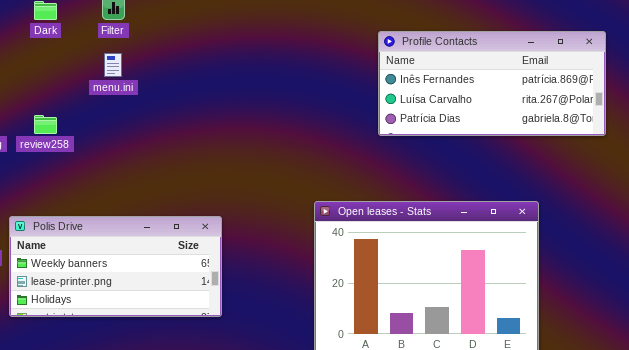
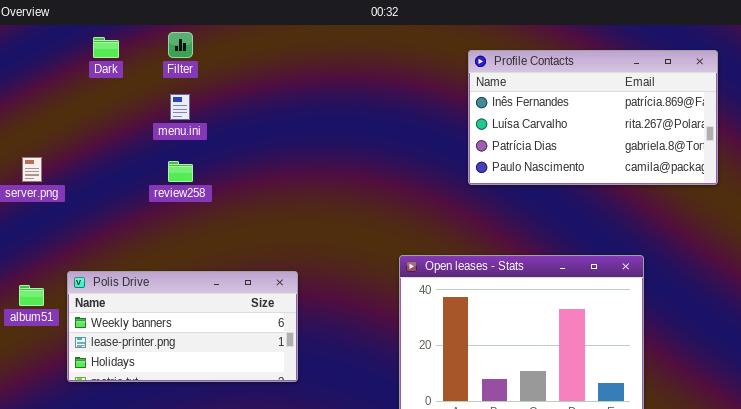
Profile Contacts: [378,31,606,136] -> [468,50,718,185], resized
review258: [34,115,57,134] -> [168,161,193,182], moved

